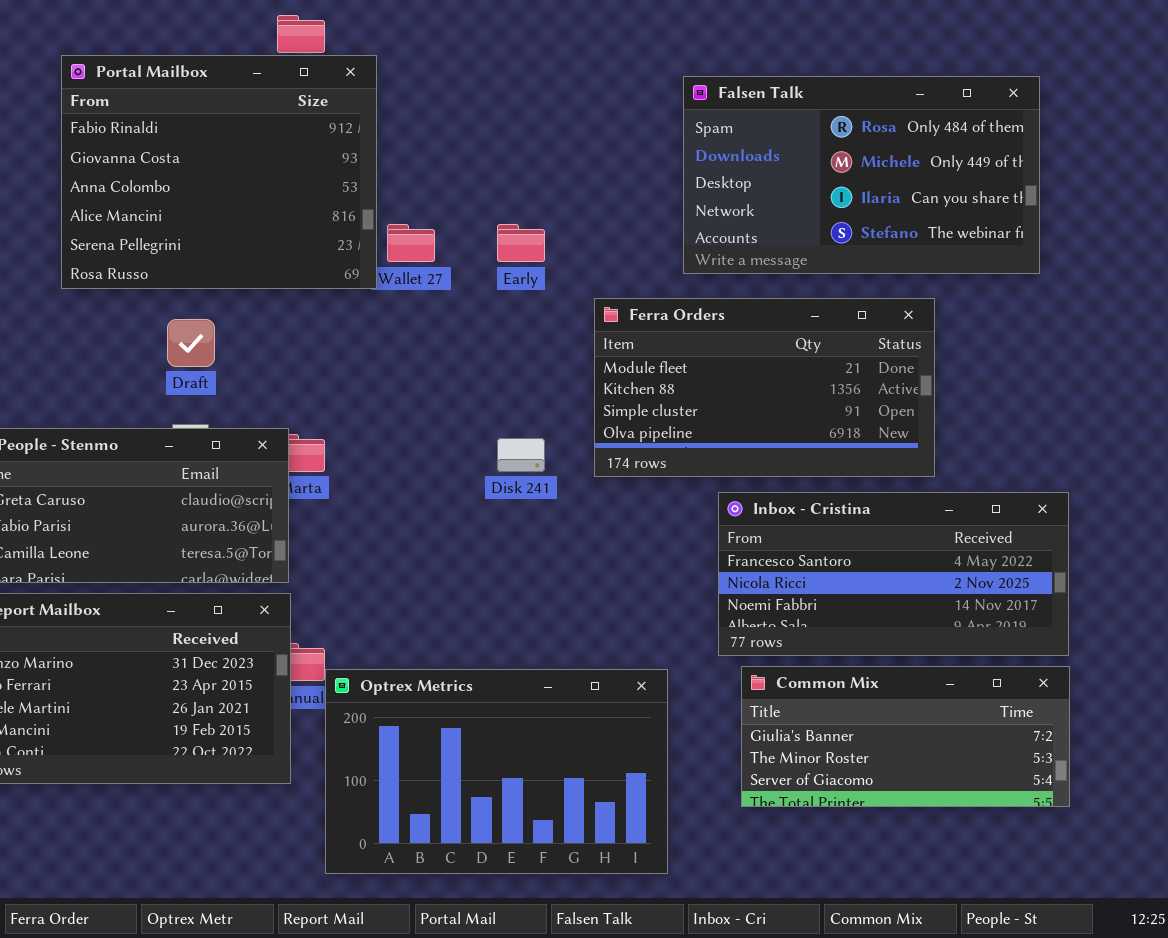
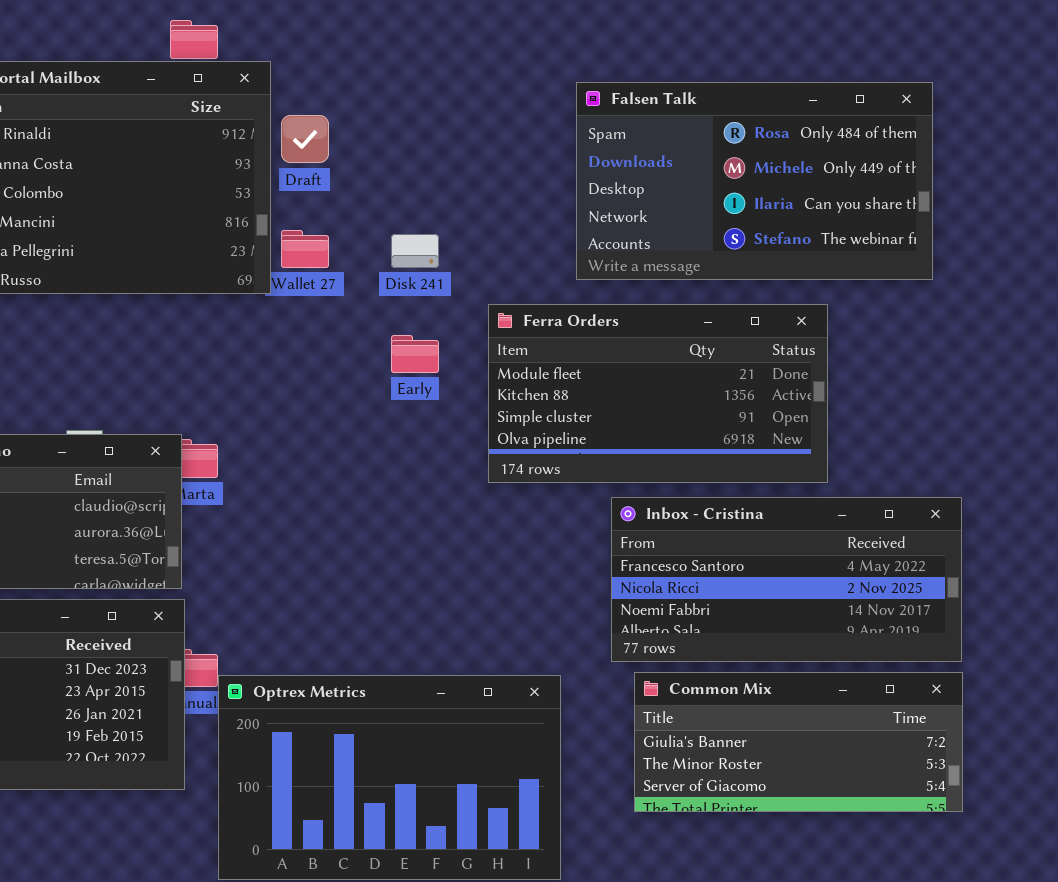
Early: [497,224,545,262] -> [391,335,439,373], moved
Draft: [167,319,215,367] -> [281,115,329,163], moved
Disk 241: [497,438,545,472] -> [391,234,439,268], moved

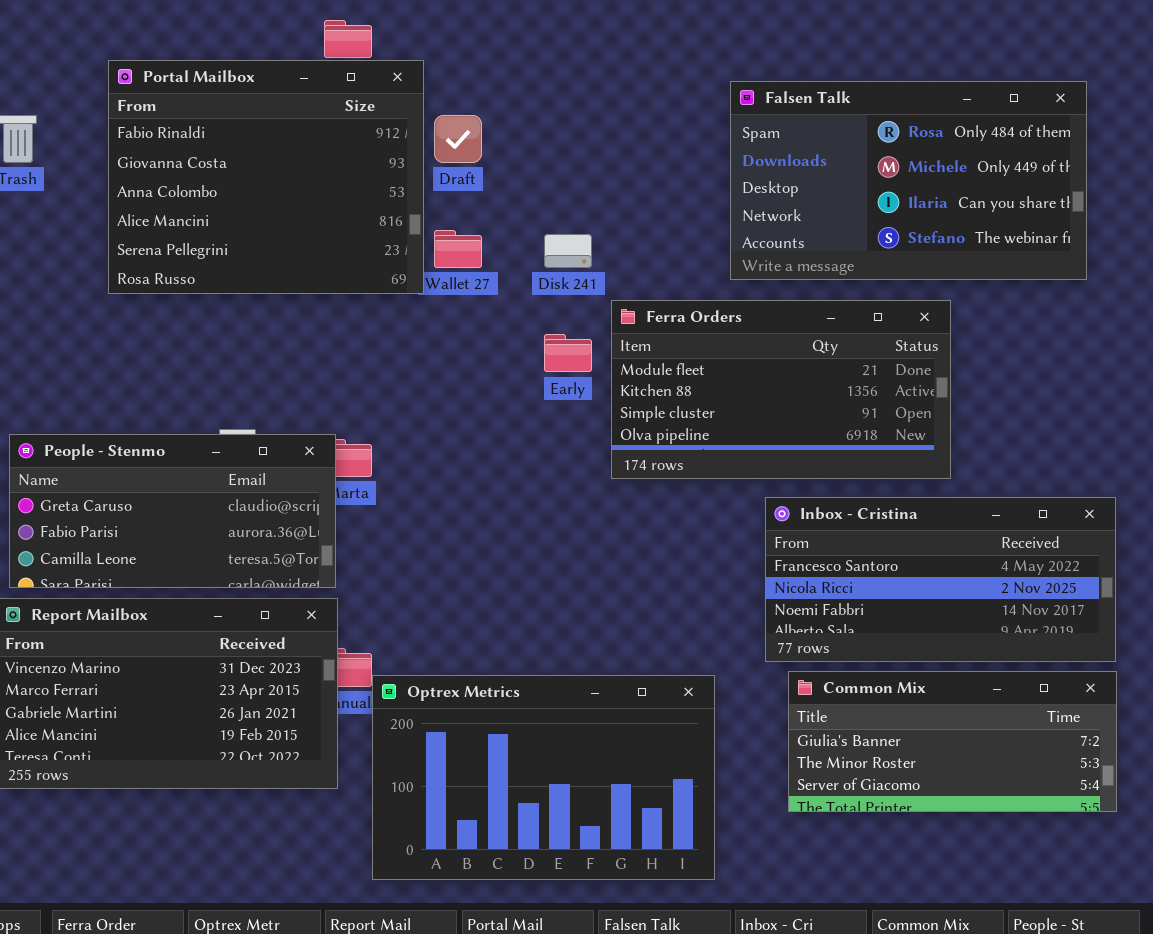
Ferra Orders: [488,304,828,483] -> [611,300,951,479], moved

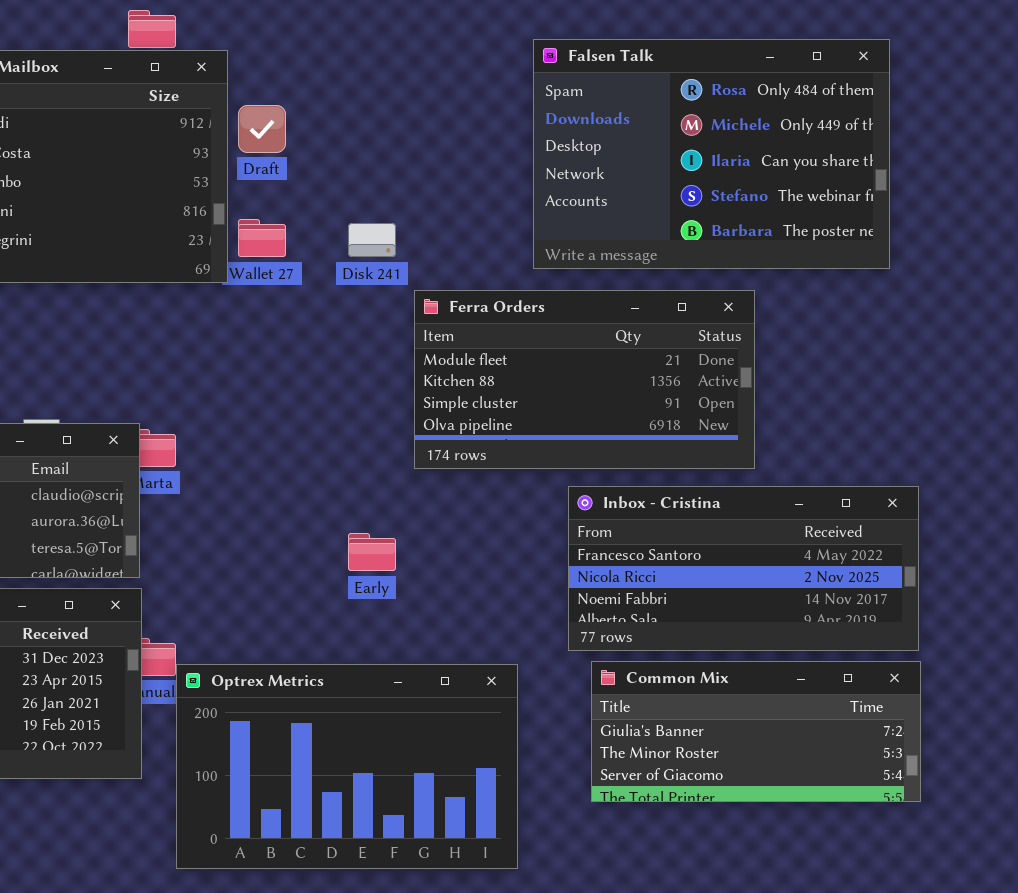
Falsen Talk: [730,81,1087,280] -> [533,39,890,269], resized
Early: [544,334,592,372] -> [348,533,396,571], moved

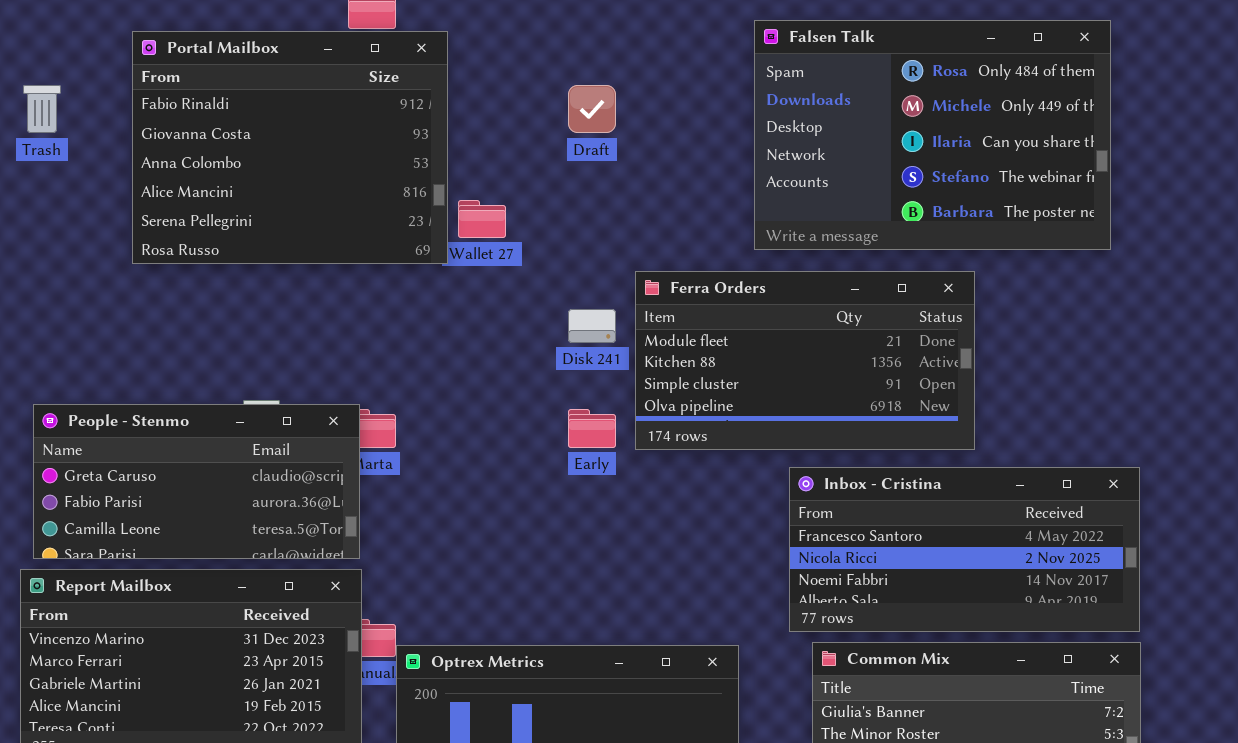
Draft: [238,105,286,153] -> [568,85,616,133], moved
Disk 241: [348,223,396,257] -> [568,309,616,343], moved
Early: [348,533,396,571] -> [568,409,616,448], moved

